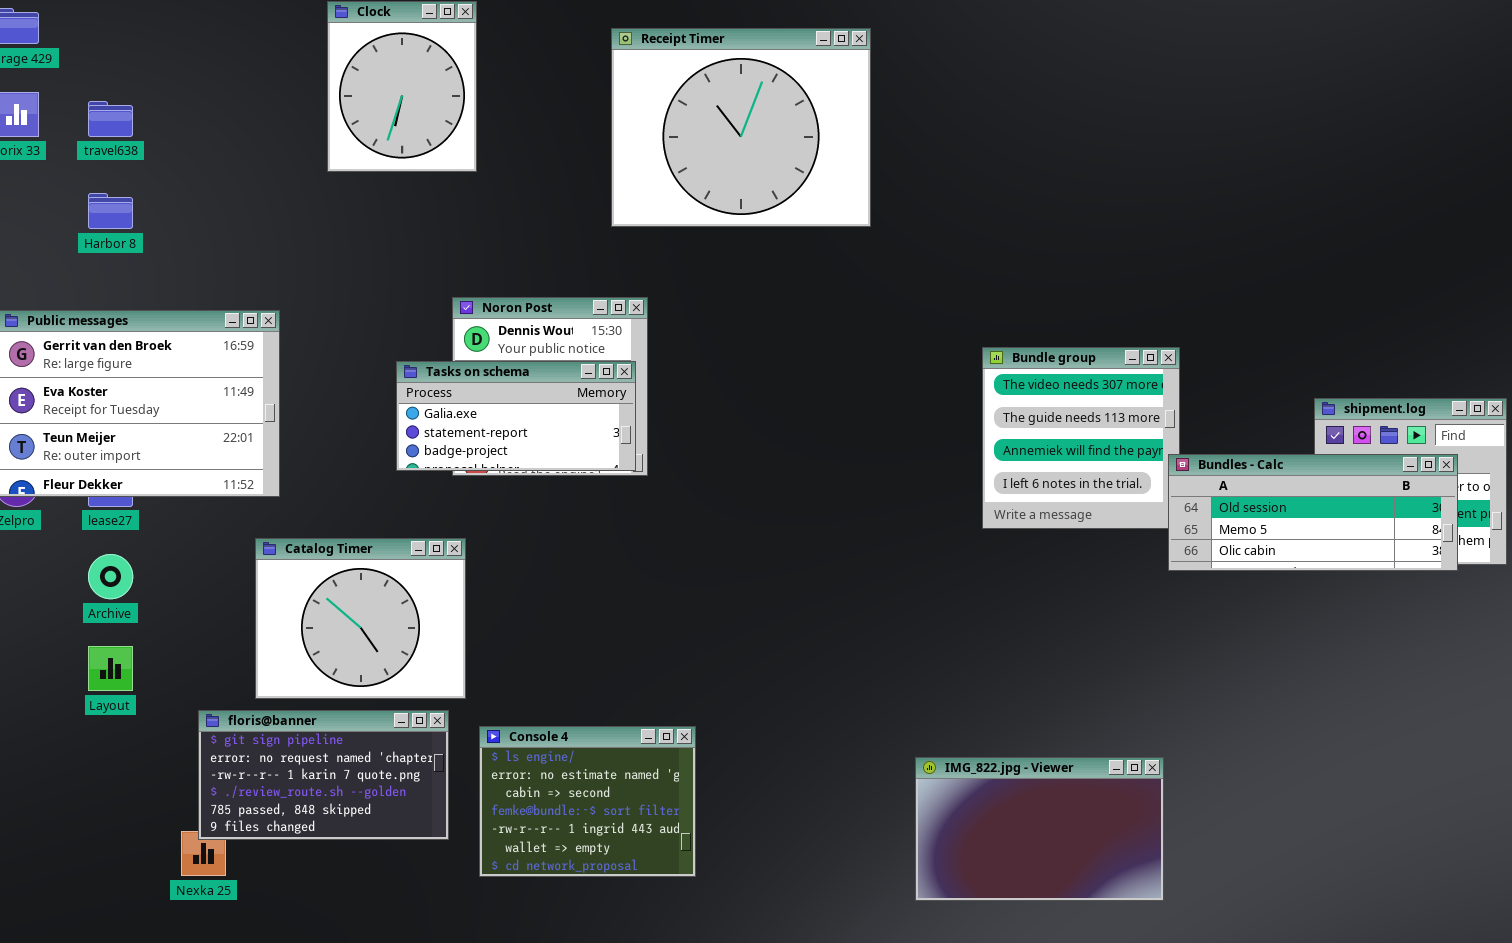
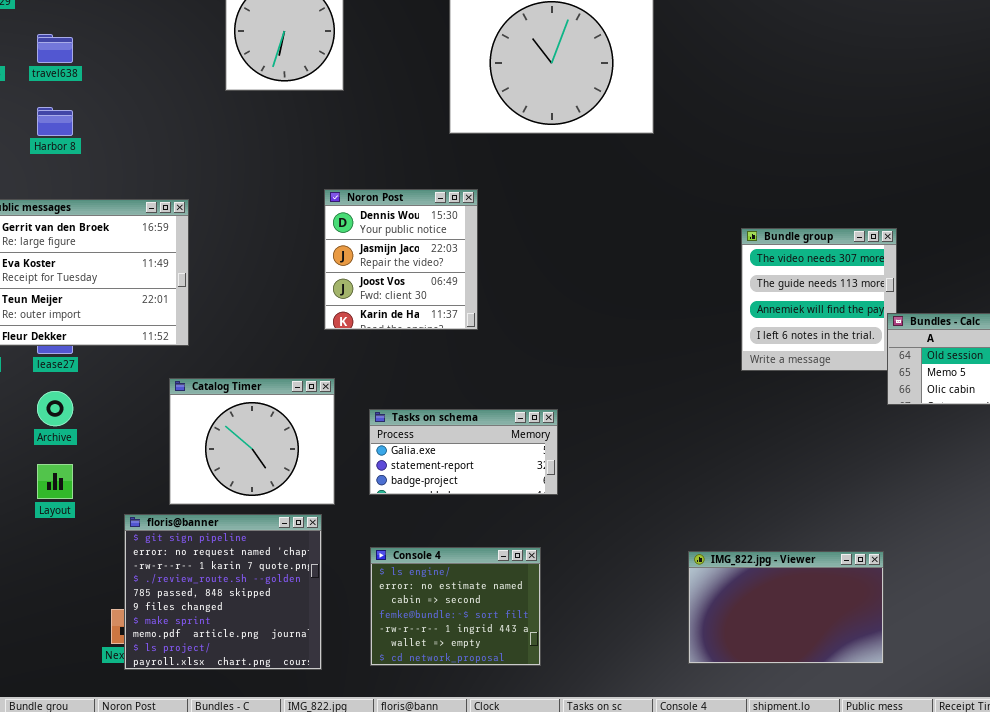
Tasks on schema: [396,361,636,471] -> [369,409,558,495], moved
floris@banner: [198,710,449,840] -> [124,514,322,670], resized
Console 4: [479,726,696,877] -> [370,547,541,666], moved

